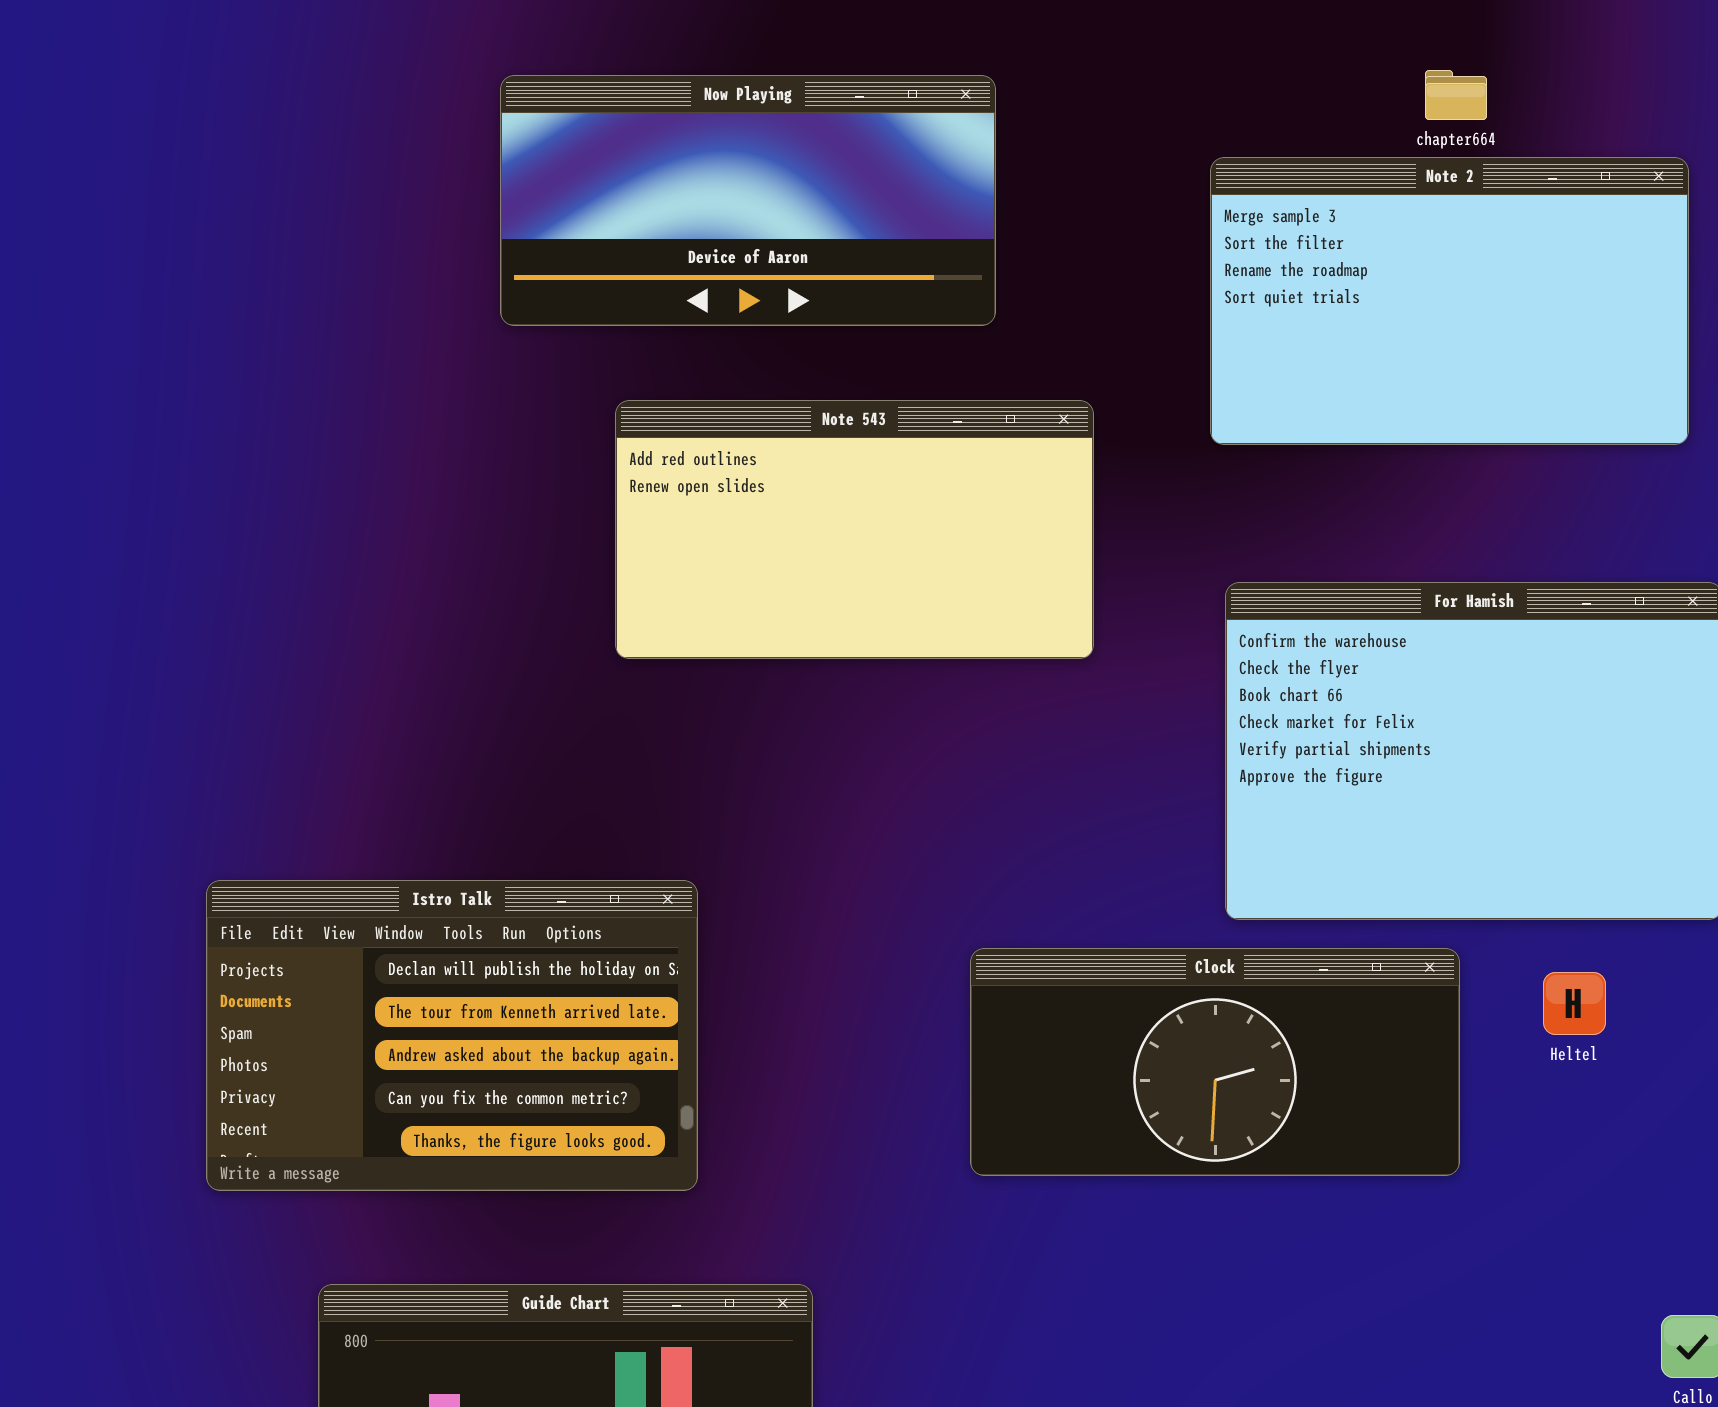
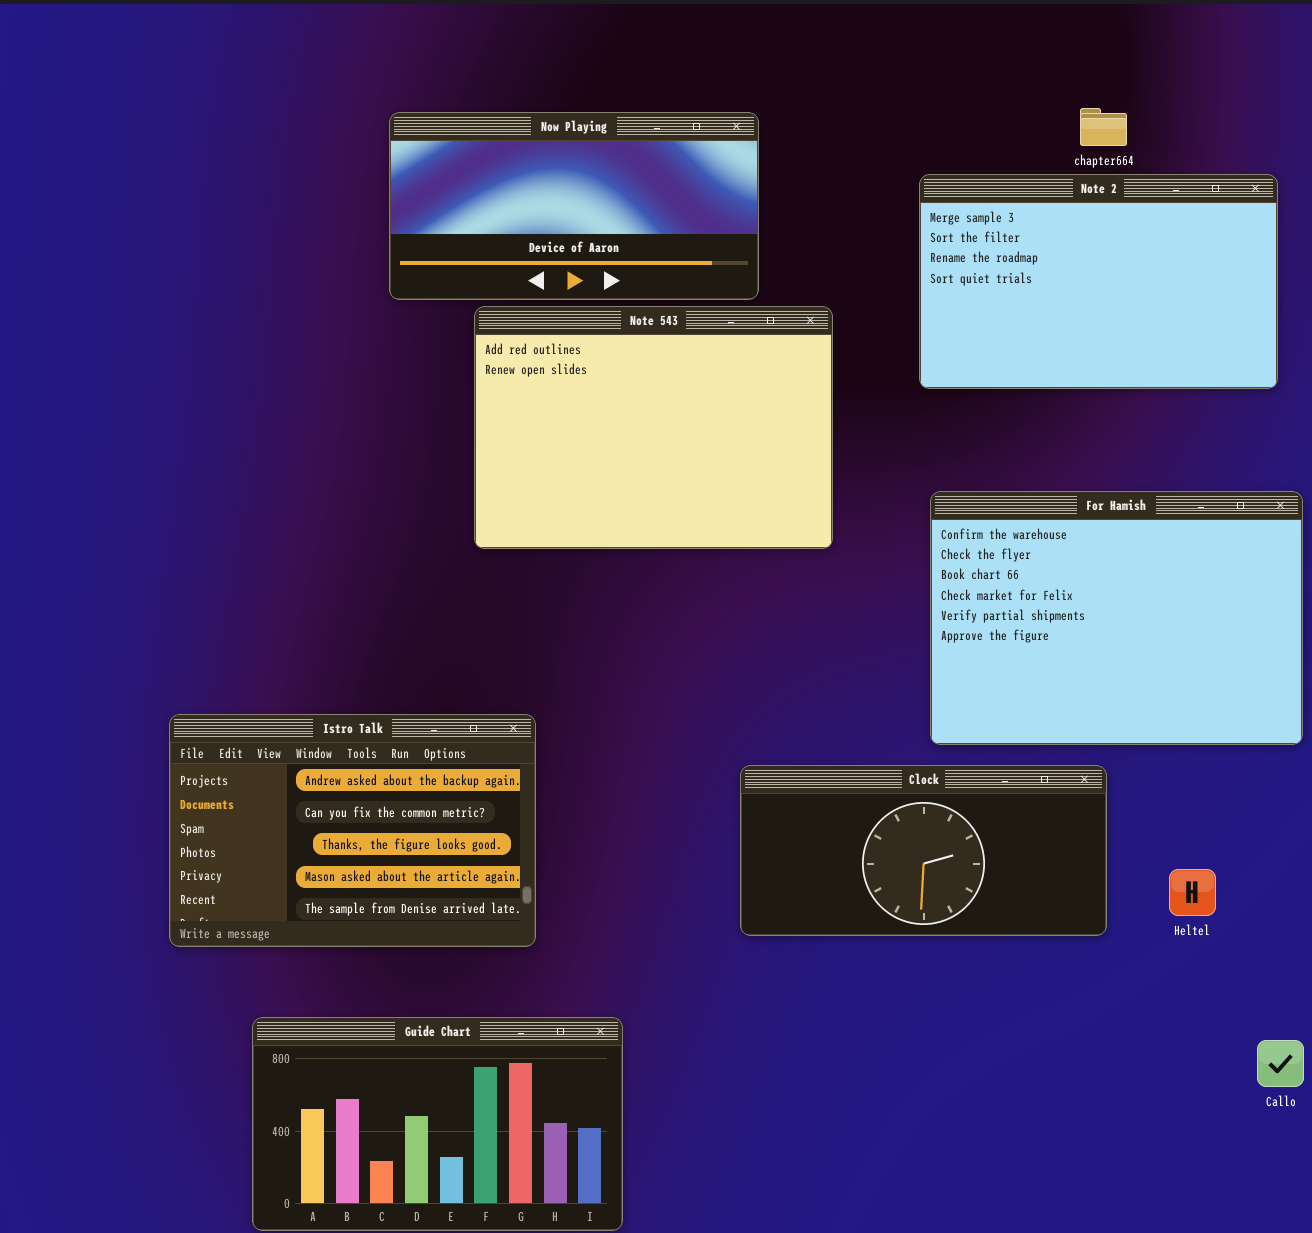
Note 543: [615,400,1094,659] -> [474,306,833,549], resized
Istro Talk: [206,880,698,1191] -> [169,714,536,947], scrolled down 2 rows
Heltel: [1543,972,1606,1035] -> [1169,869,1216,916], moved

